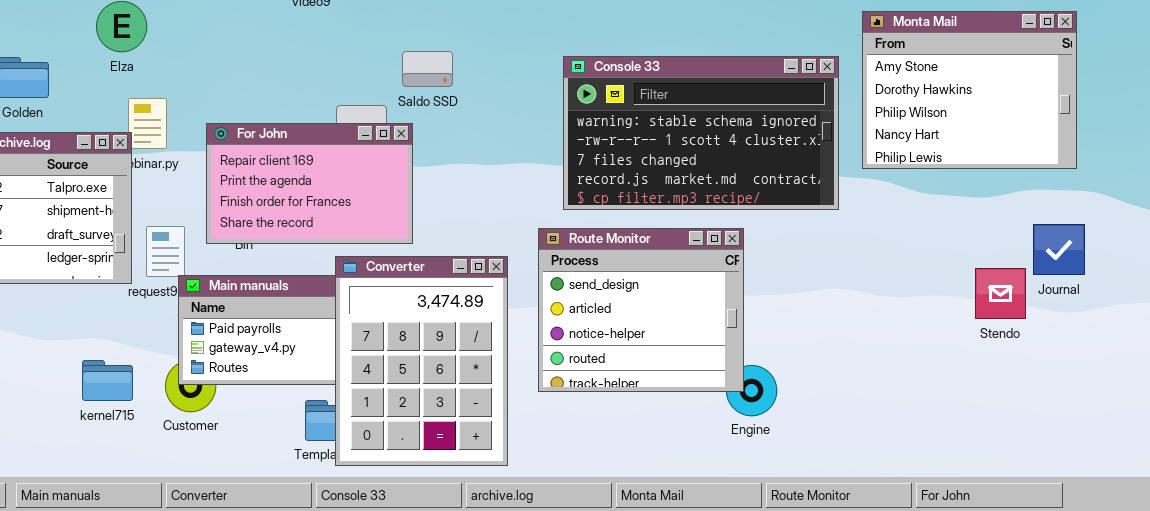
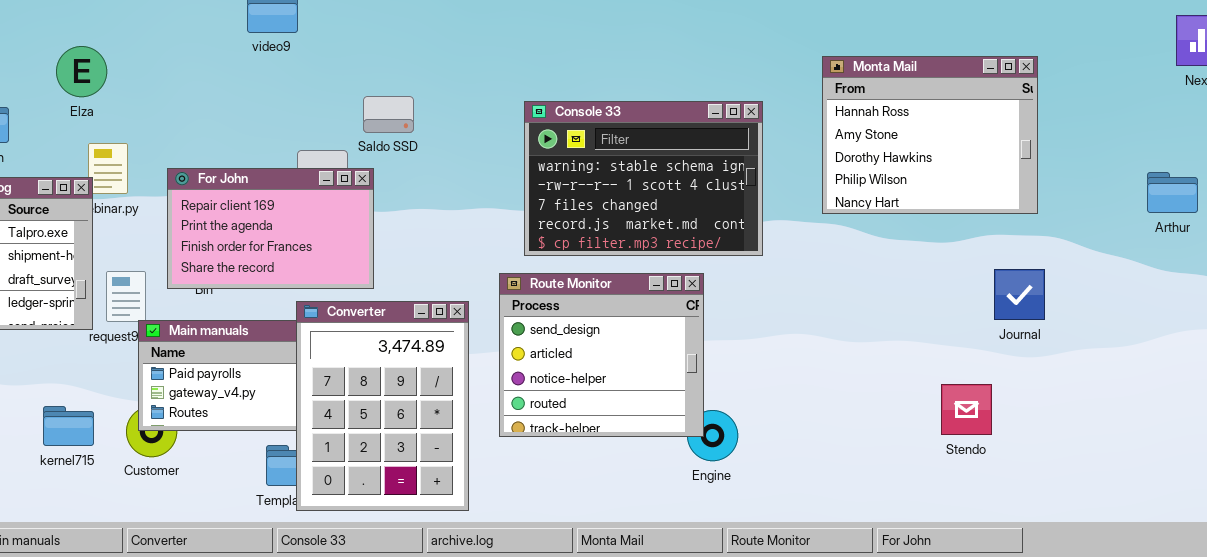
Monta Mail: [862,11,1077,169] -> [822,56,1038,214], scrolled up 1 row
Console 33: [563,56,839,210] -> [524,101,763,256], resized
Stendo: [975,268,1026,319] -> [941,384,992,435], moved

